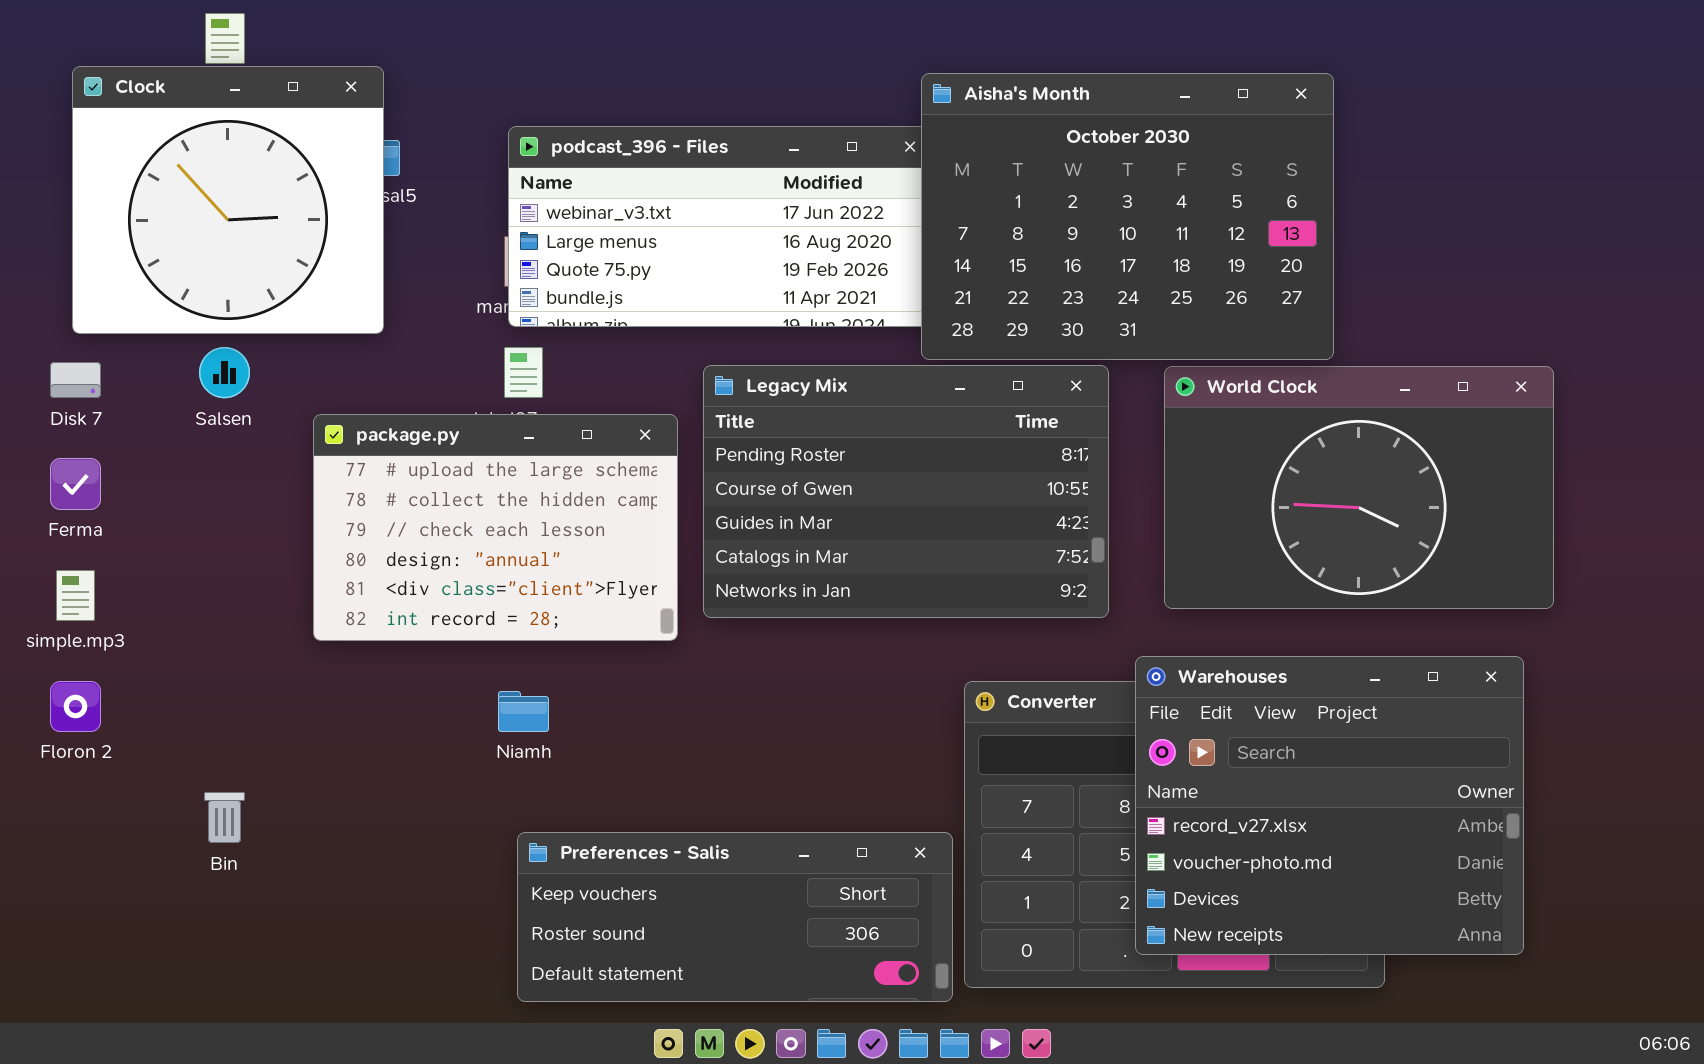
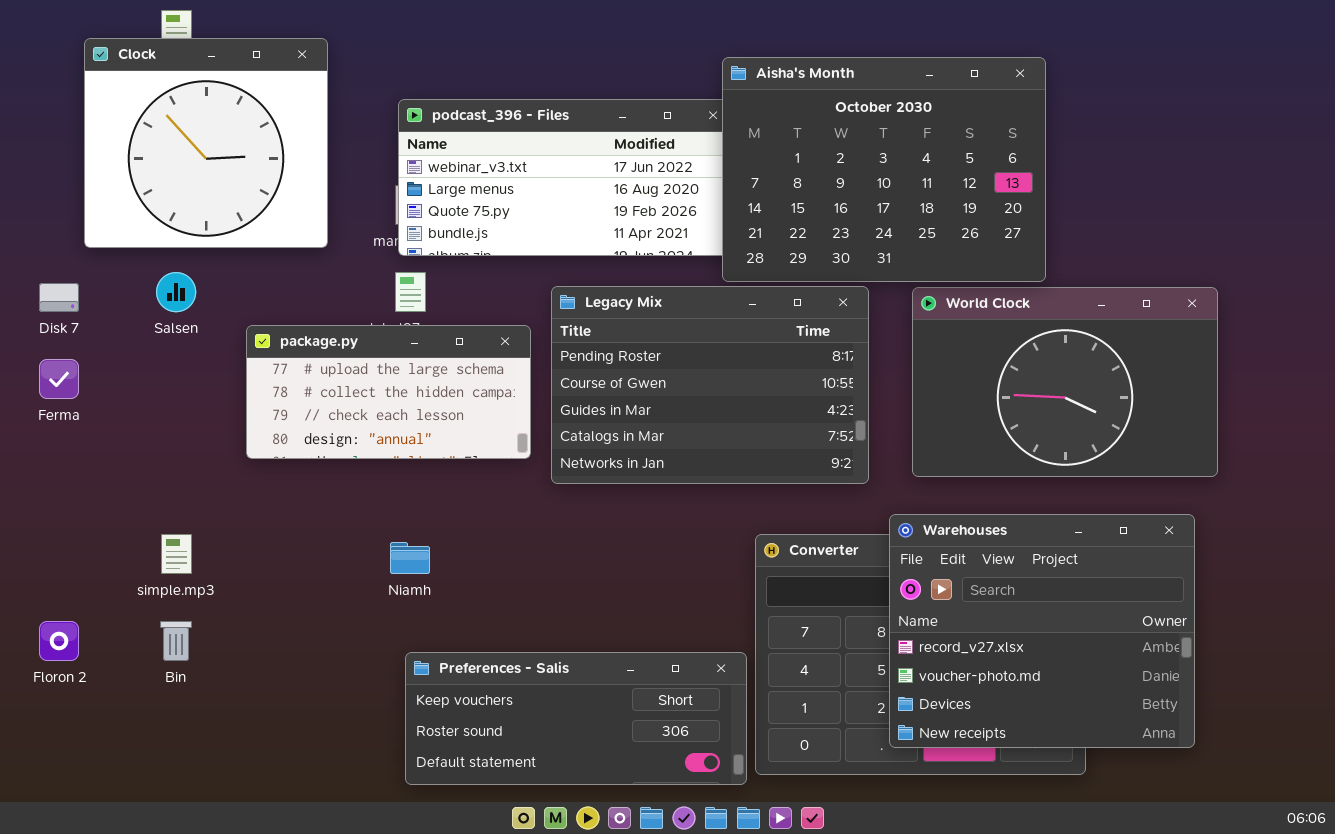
Clock: [72,66,384,334] -> [84,38,328,248], moved
package.py: [313,414,678,641] -> [246,325,531,459], resized
simple.mp3: [56,570,95,621] -> [161,534,192,574], moved
Floron 2: [50,681,101,732] -> [39,621,79,661], moved

